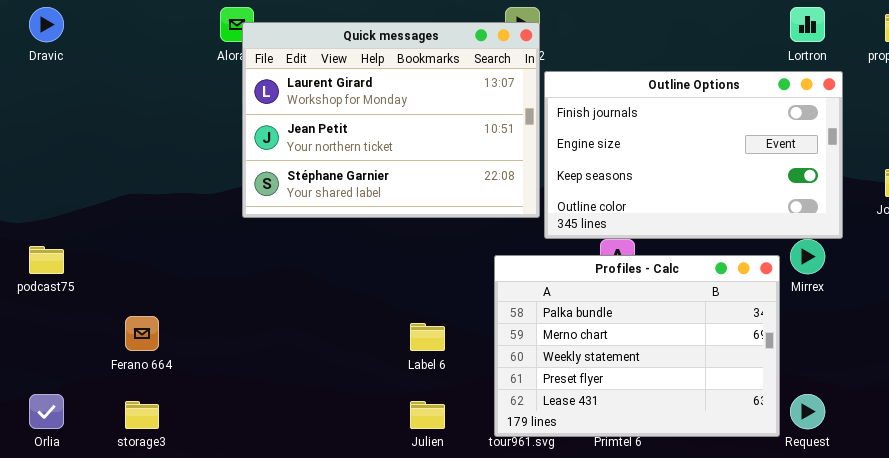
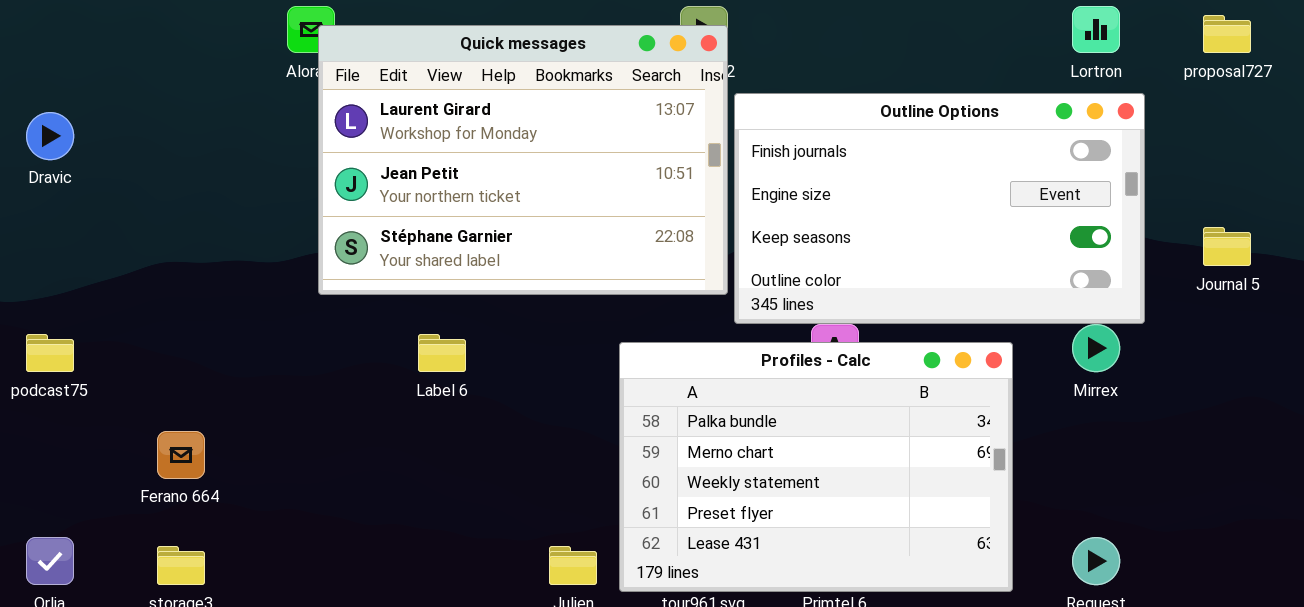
Dravic: [29,7,64,42] -> [26,112,74,160], moved
Profiles - Calc: [494,255,780,437] -> [619,342,1013,592], moved
Label 6: [410,323,445,351] -> [418,334,466,372], moved

